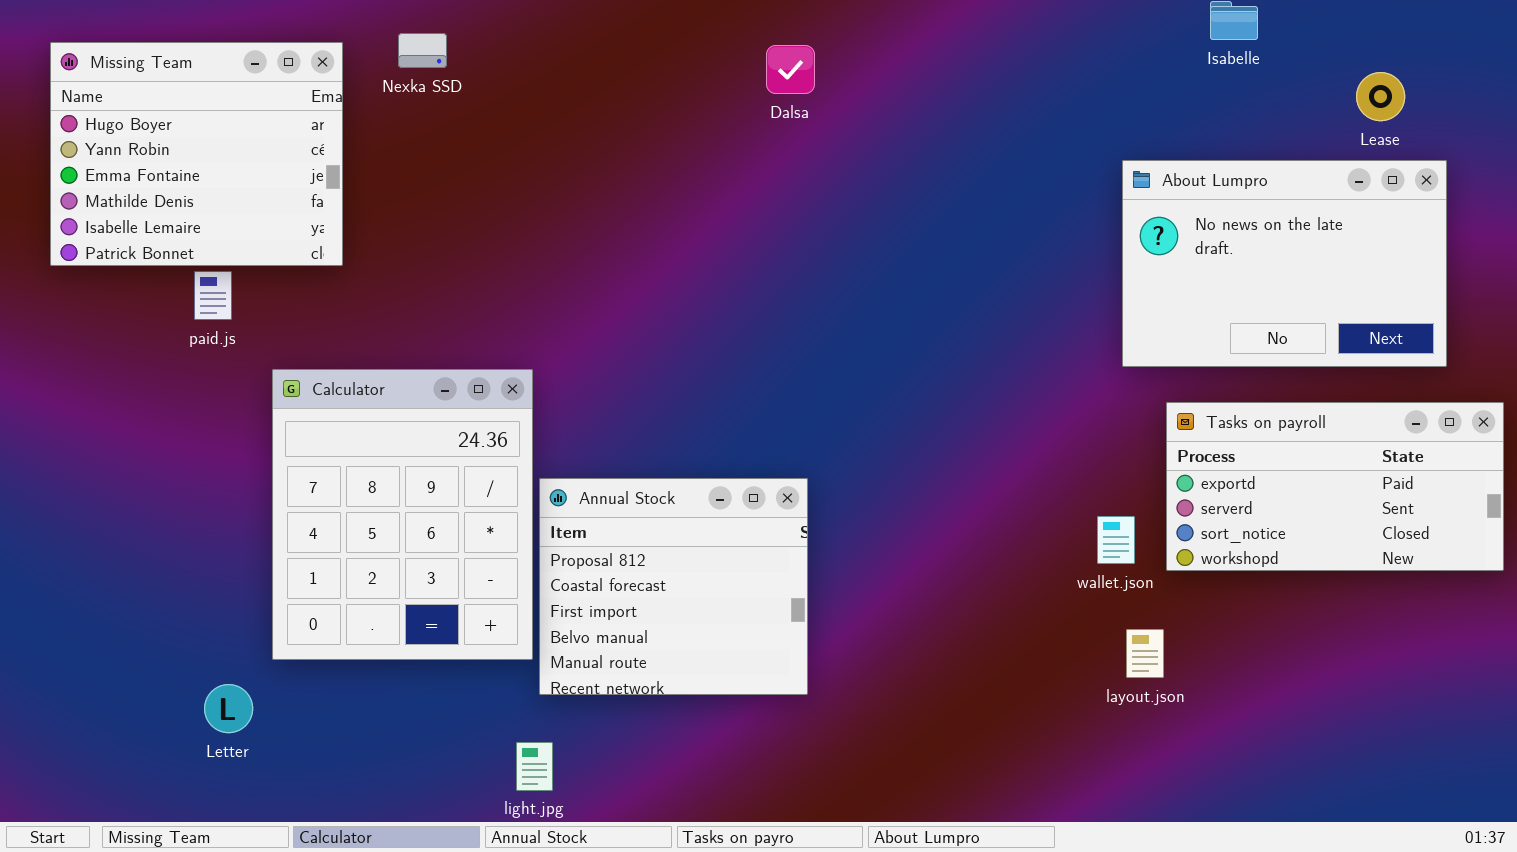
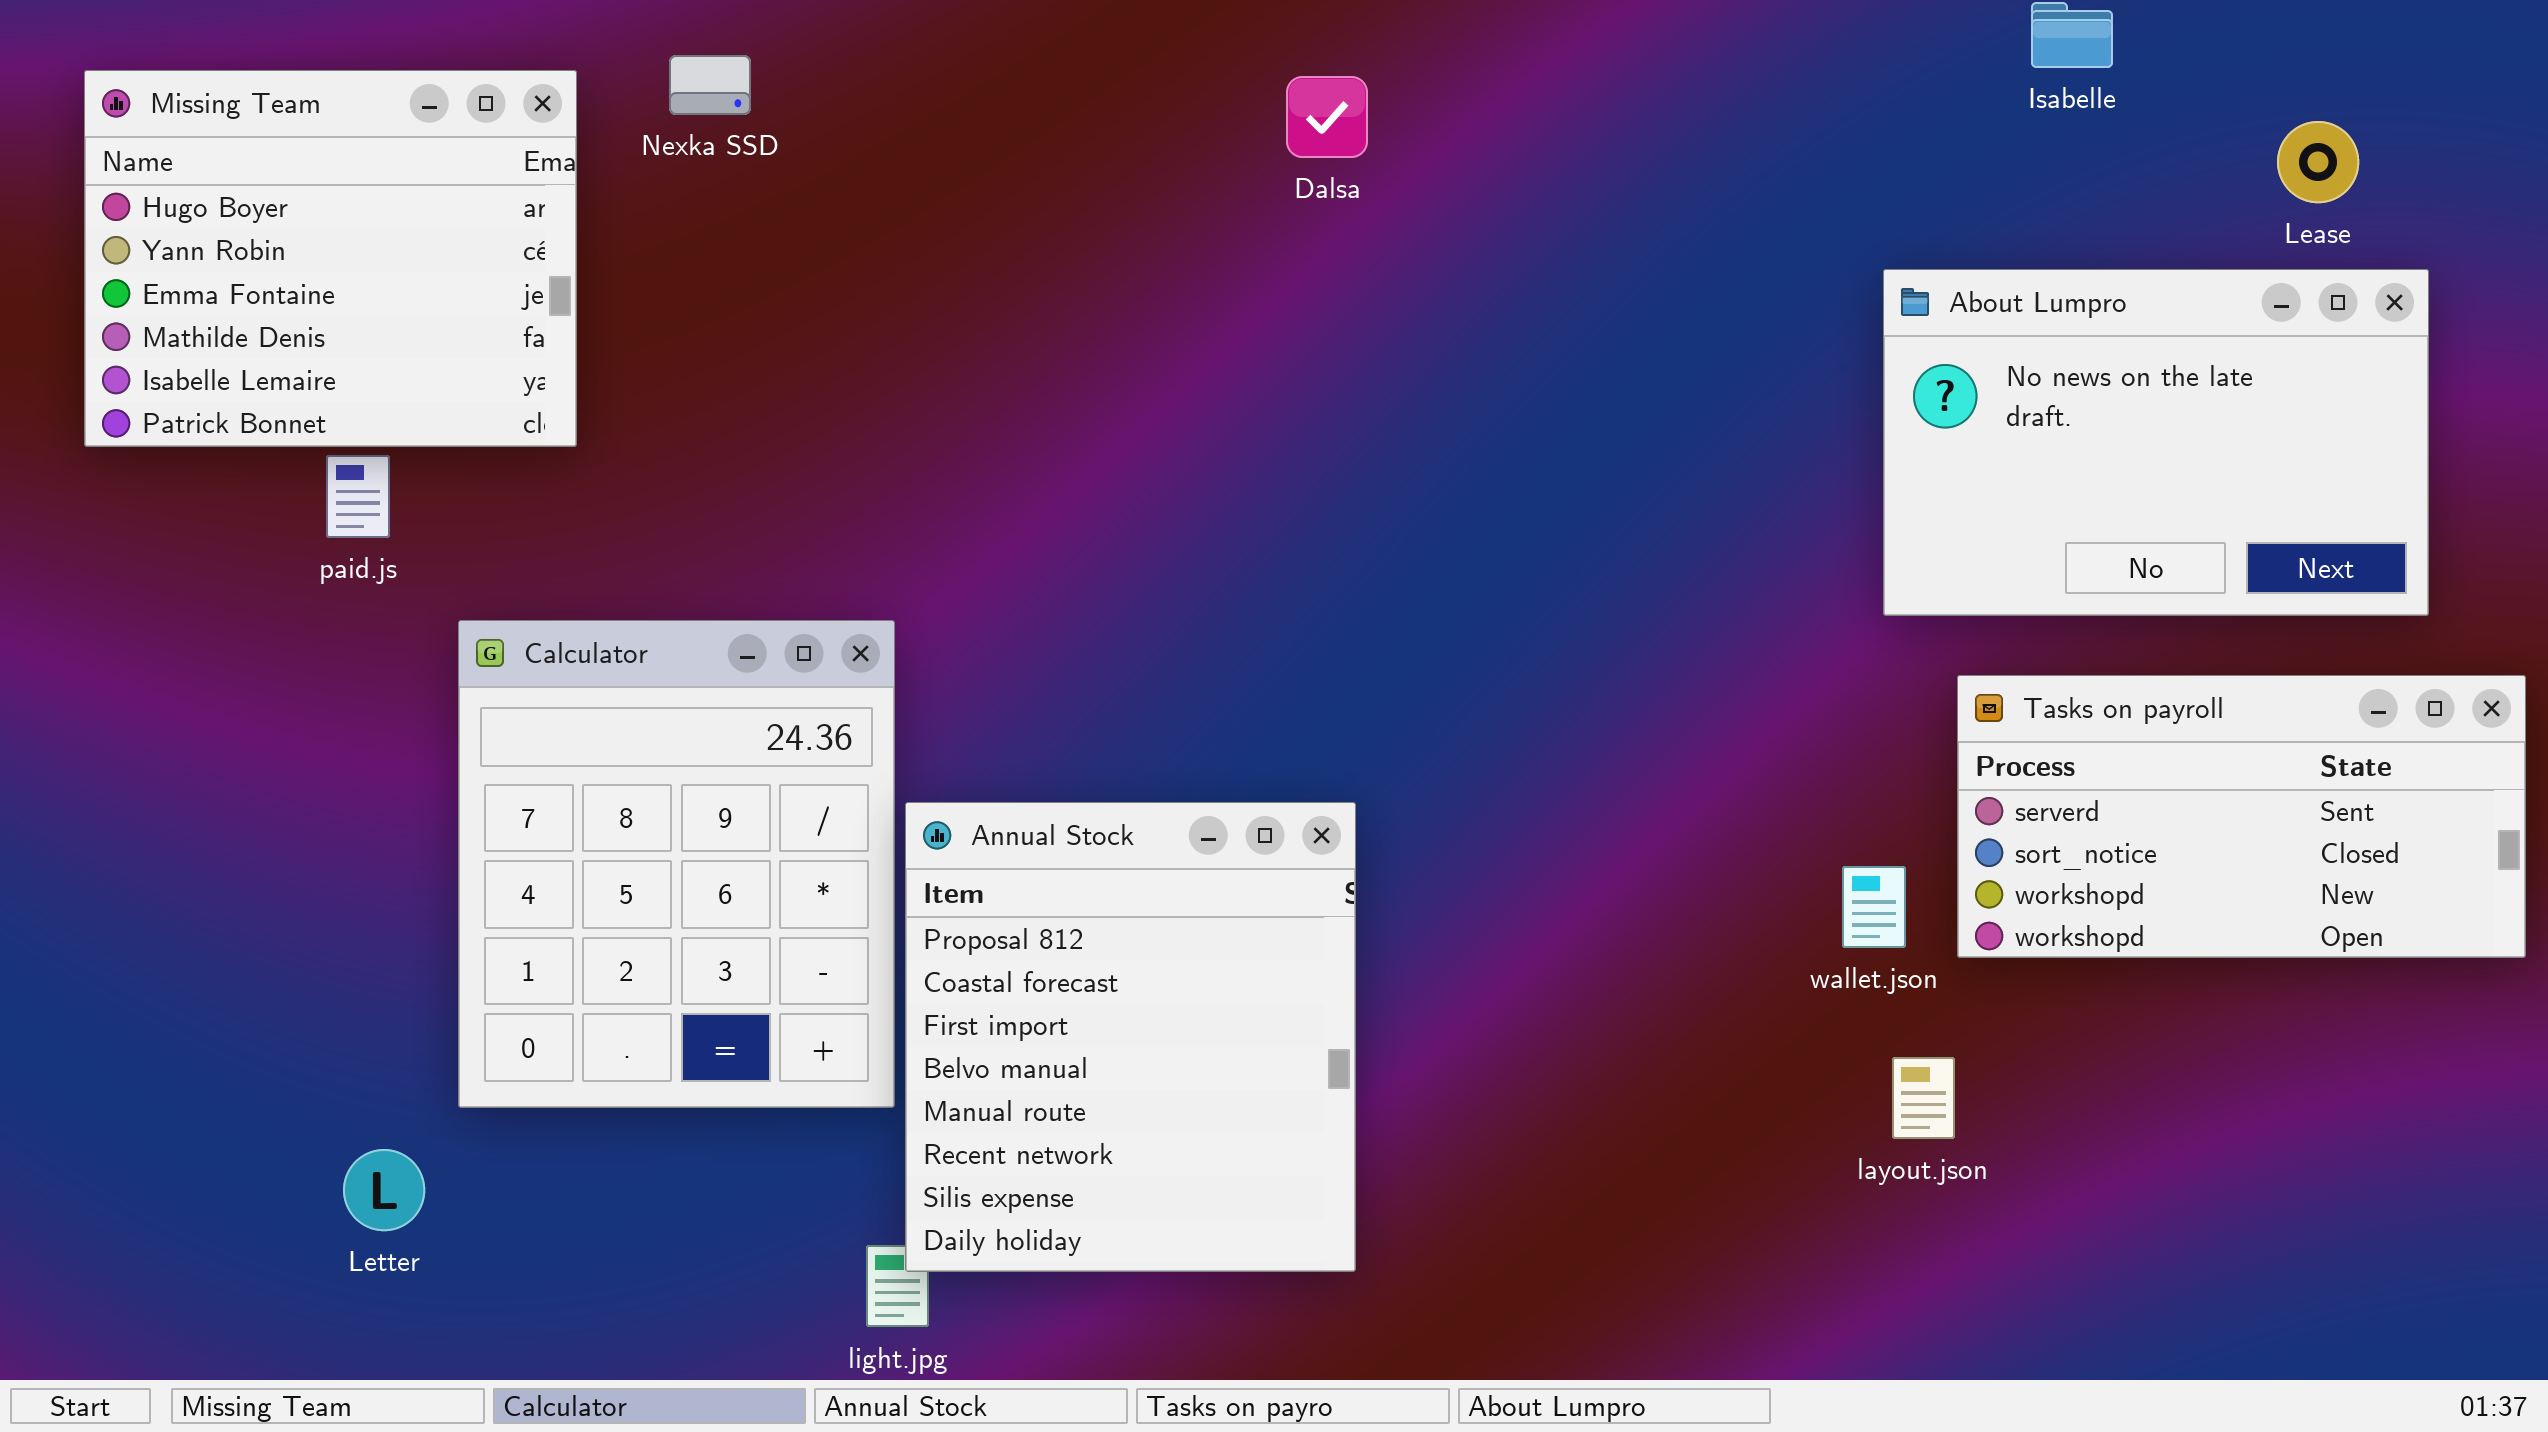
Tasks on payroll: [1166,402,1504,571] -> [1957,675,2526,958], scrolled down 1 row
Annual Stock: [539,478,808,695] -> [905,802,1356,1272], resized

